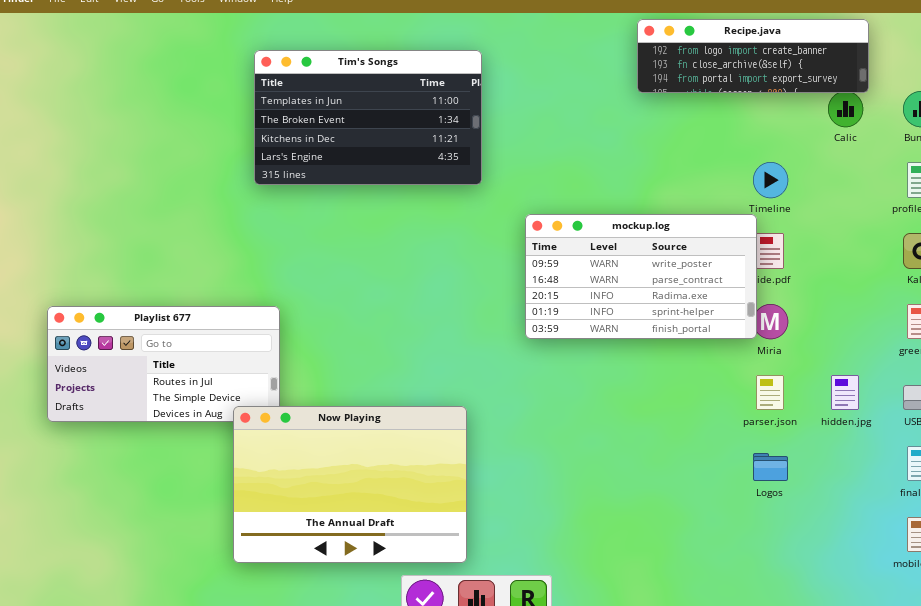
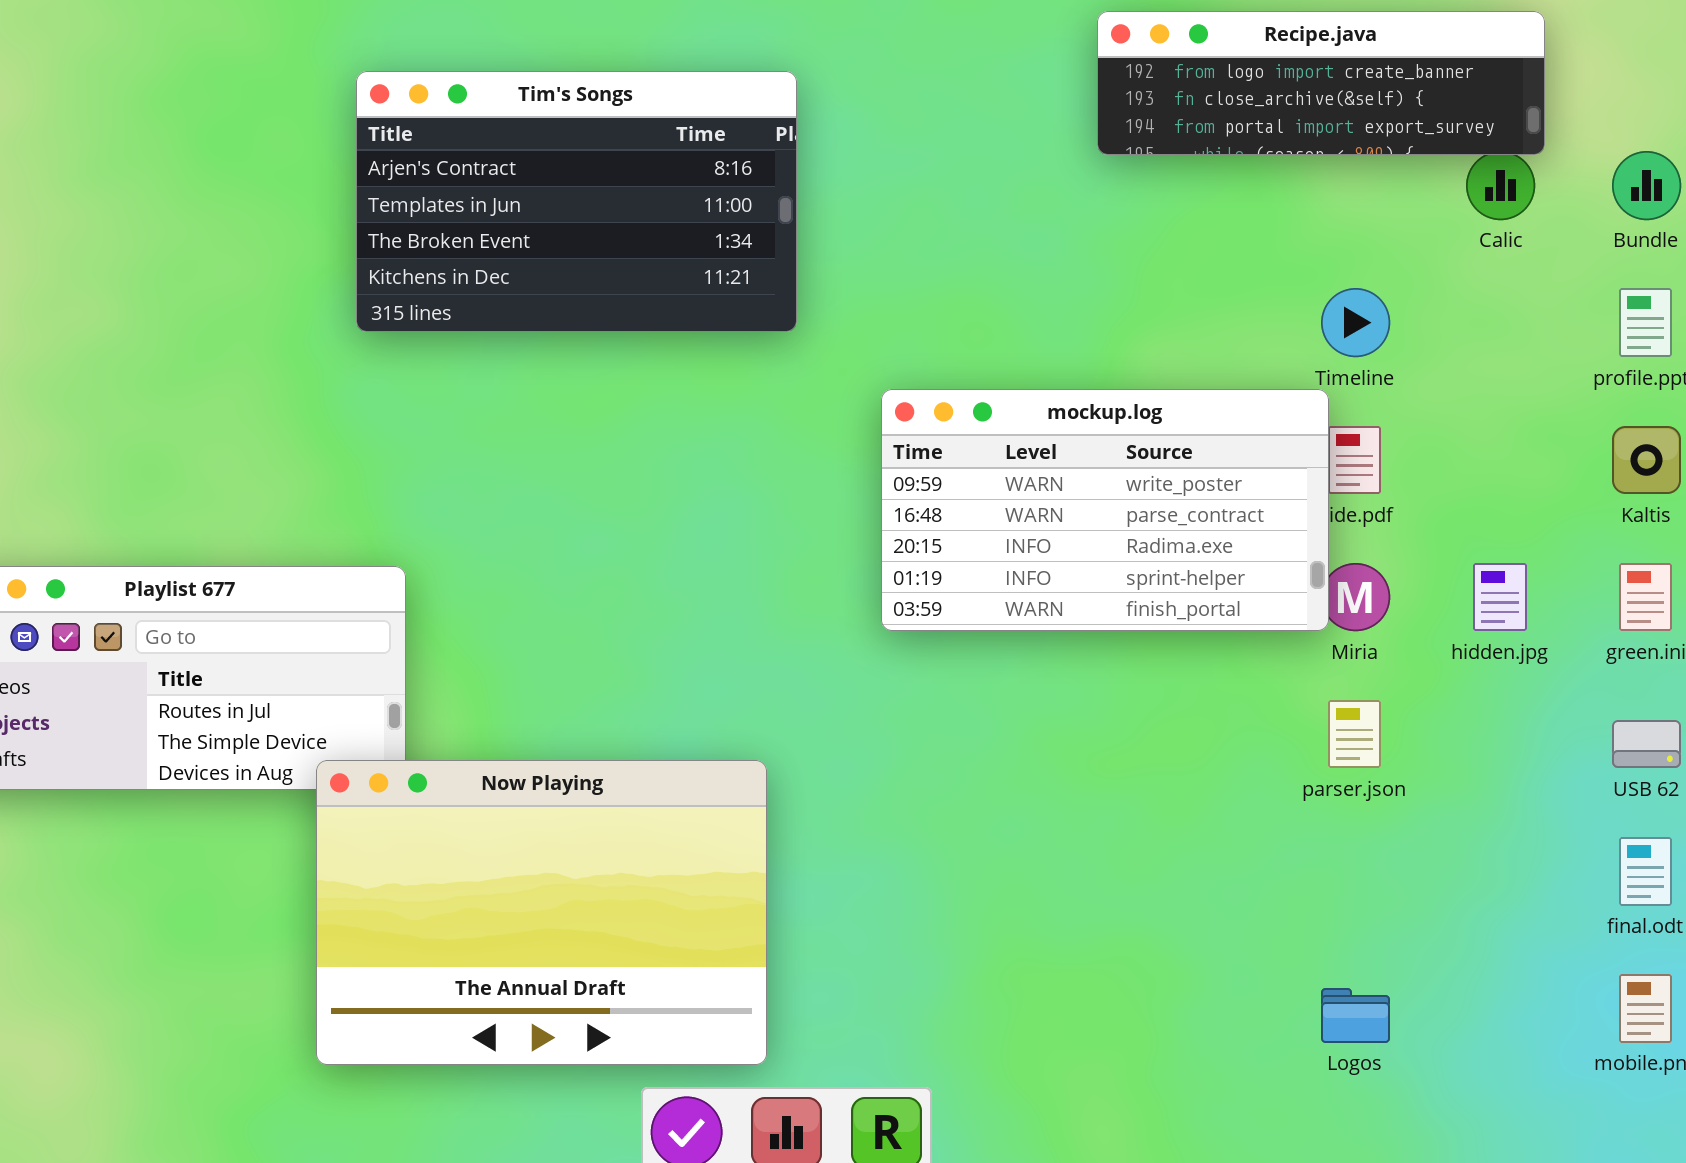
Tim's Songs: [254,50,482,185] -> [356,71,797,332], scrolled up 1 row
hidden.jpg: [831,375,859,410] -> [1473,563,1527,631], moved
Logos: [753,453,788,481] -> [1321,988,1390,1043], moved

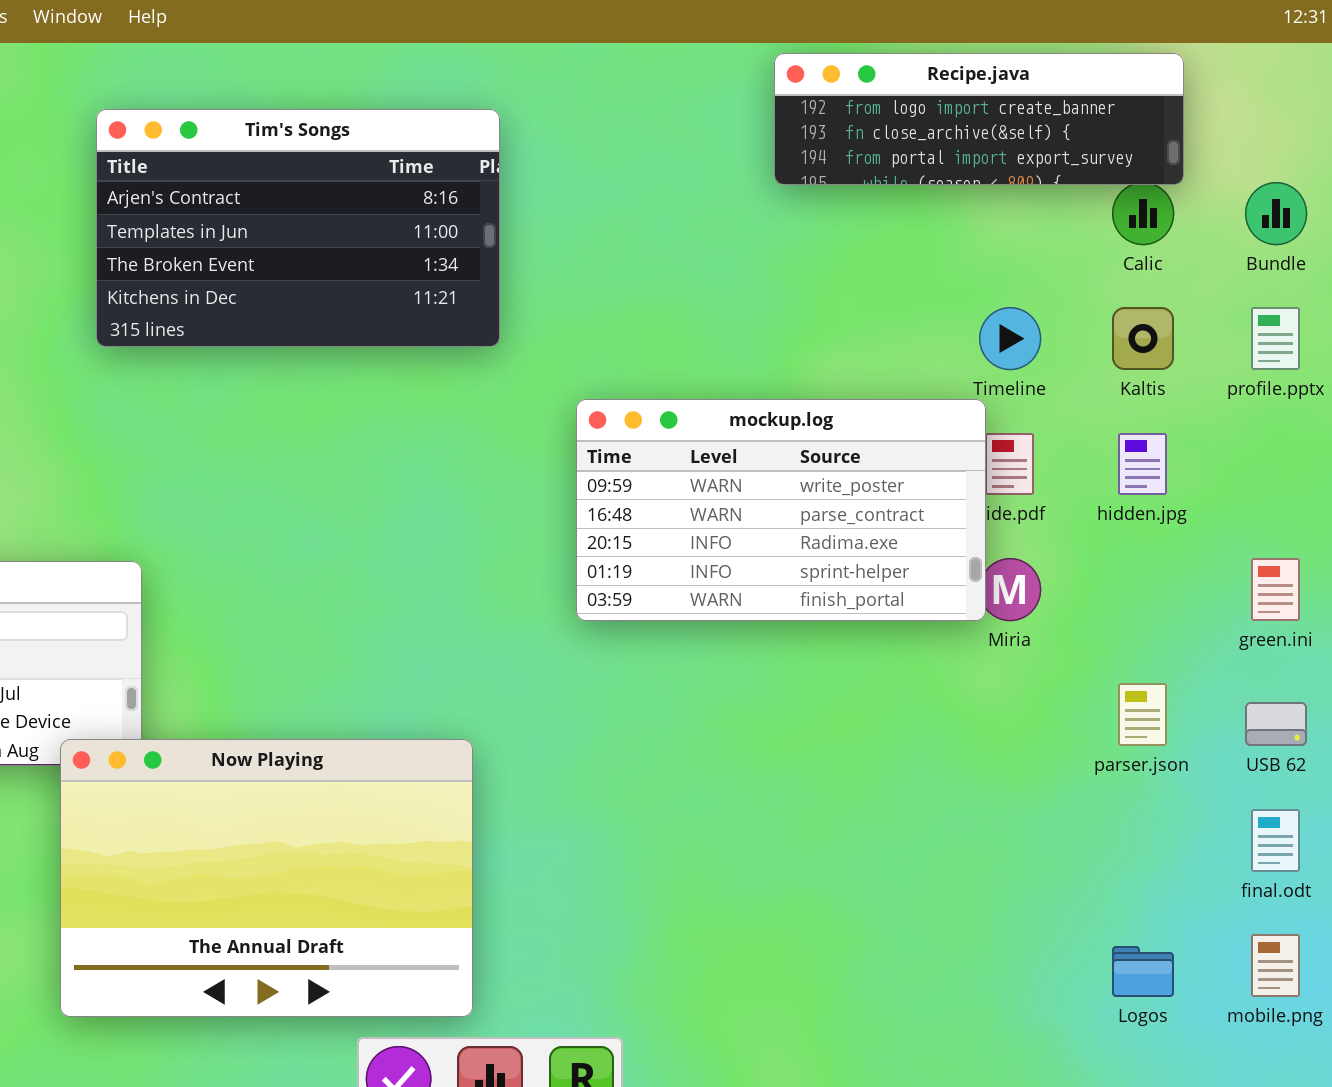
Kaltis: [1612,426,1681,494] -> [1112,307,1174,370], moved
hidden.jpg: [1473,563,1527,631] -> [1118,433,1167,495], moved
parser.json: [1328,700,1381,768] -> [1118,683,1167,746], moved
Logos: [1321,988,1390,1043] -> [1112,946,1174,997], moved

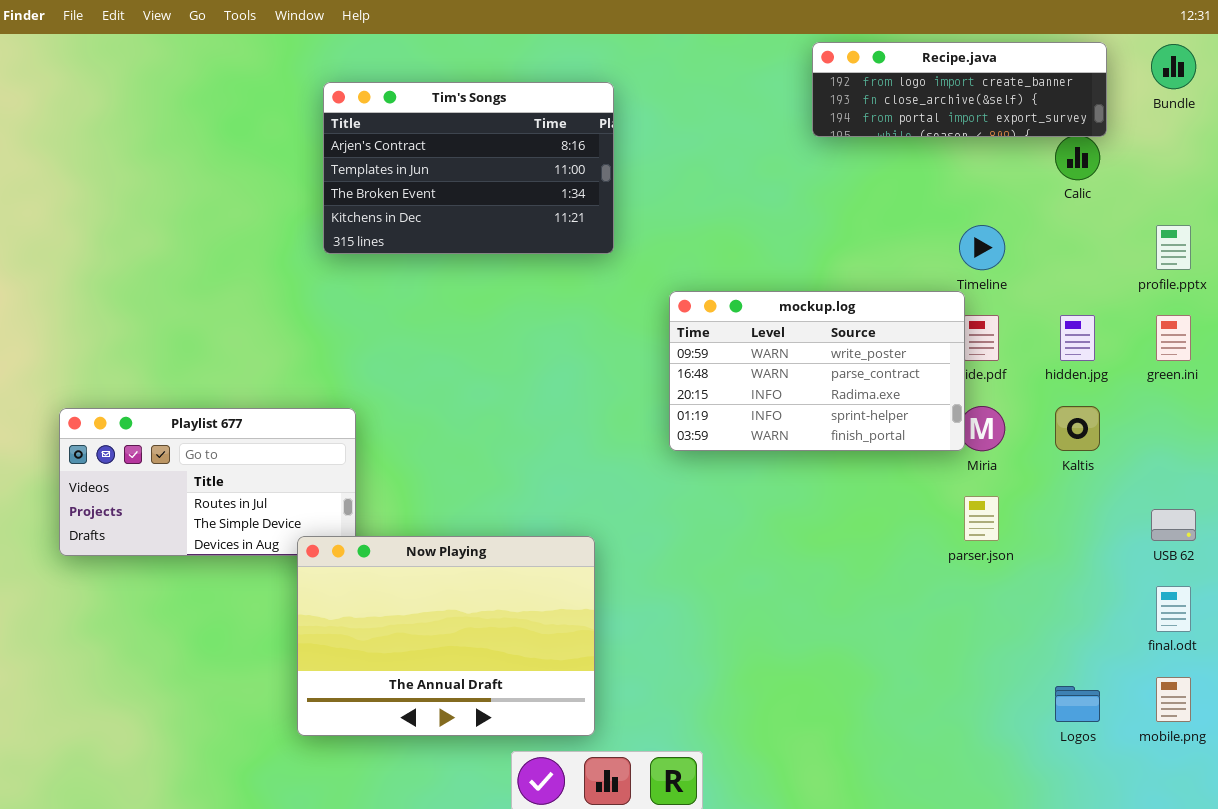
Bundle: [1245,182,1307,245] -> [1151,44,1196,89], moved
Kaltis: [1112,307,1174,370] -> [1055,406,1100,451], moved
green.ini: [1251,558,1300,621] -> [1156,315,1191,361], moved
parser.json: [1118,683,1167,746] -> [964,496,999,541], moved

